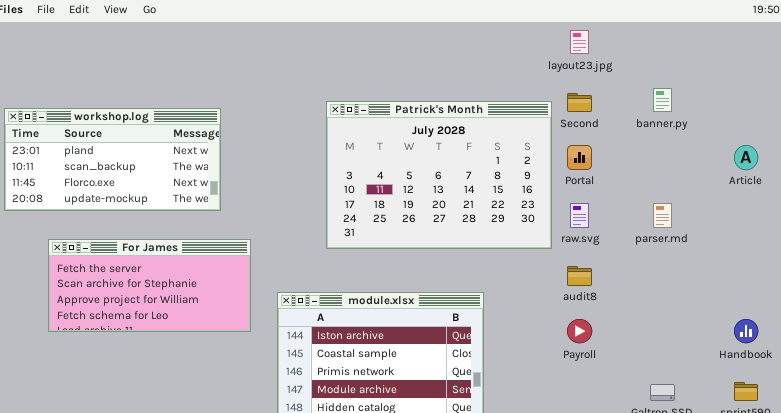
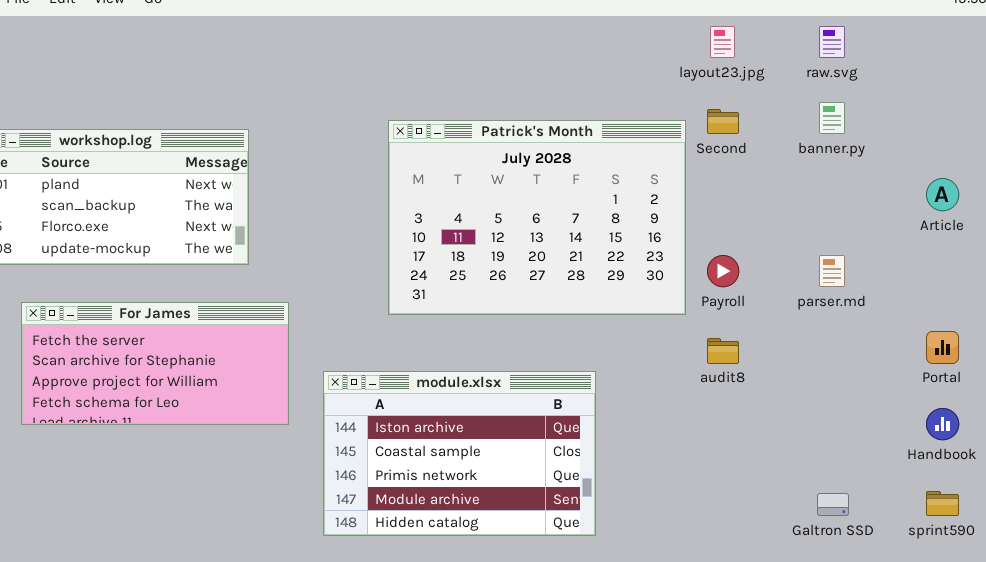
Portal: [567,145,592,170] -> [926,331,959,364], moved
raw.svg: [570,203,589,228] -> [819,26,845,58], moved
Payroll: [567,319,592,343] -> [707,255,739,287], moved

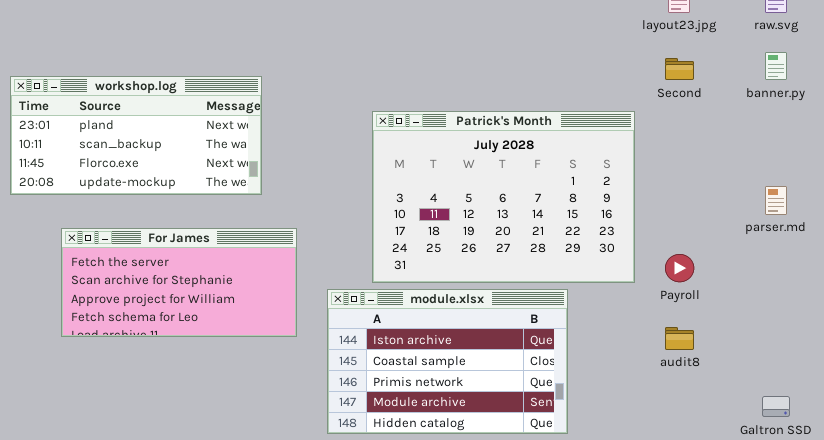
Patrick's Month: [388,120,686,315] -> [372,111,635,283], moved
Payroll: [707,255,739,287] -> [665,254,694,282], moved
audit8: [707,338,739,364] -> [665,327,694,350], moved

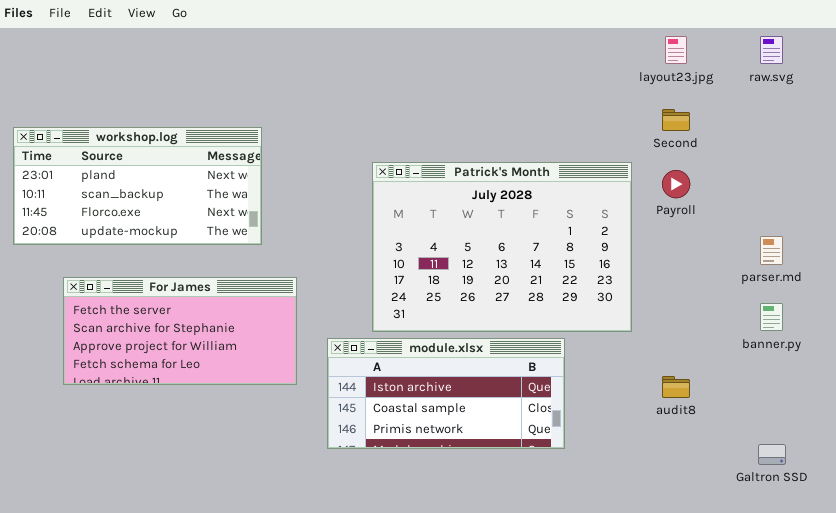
banner.py: [765,52,787,80] -> [760,303,783,331], moved
Payroll: [665,254,694,282] -> [662,170,690,198], moved
module.xlsx: [327,289,568,434] -> [327,338,565,449], resized

